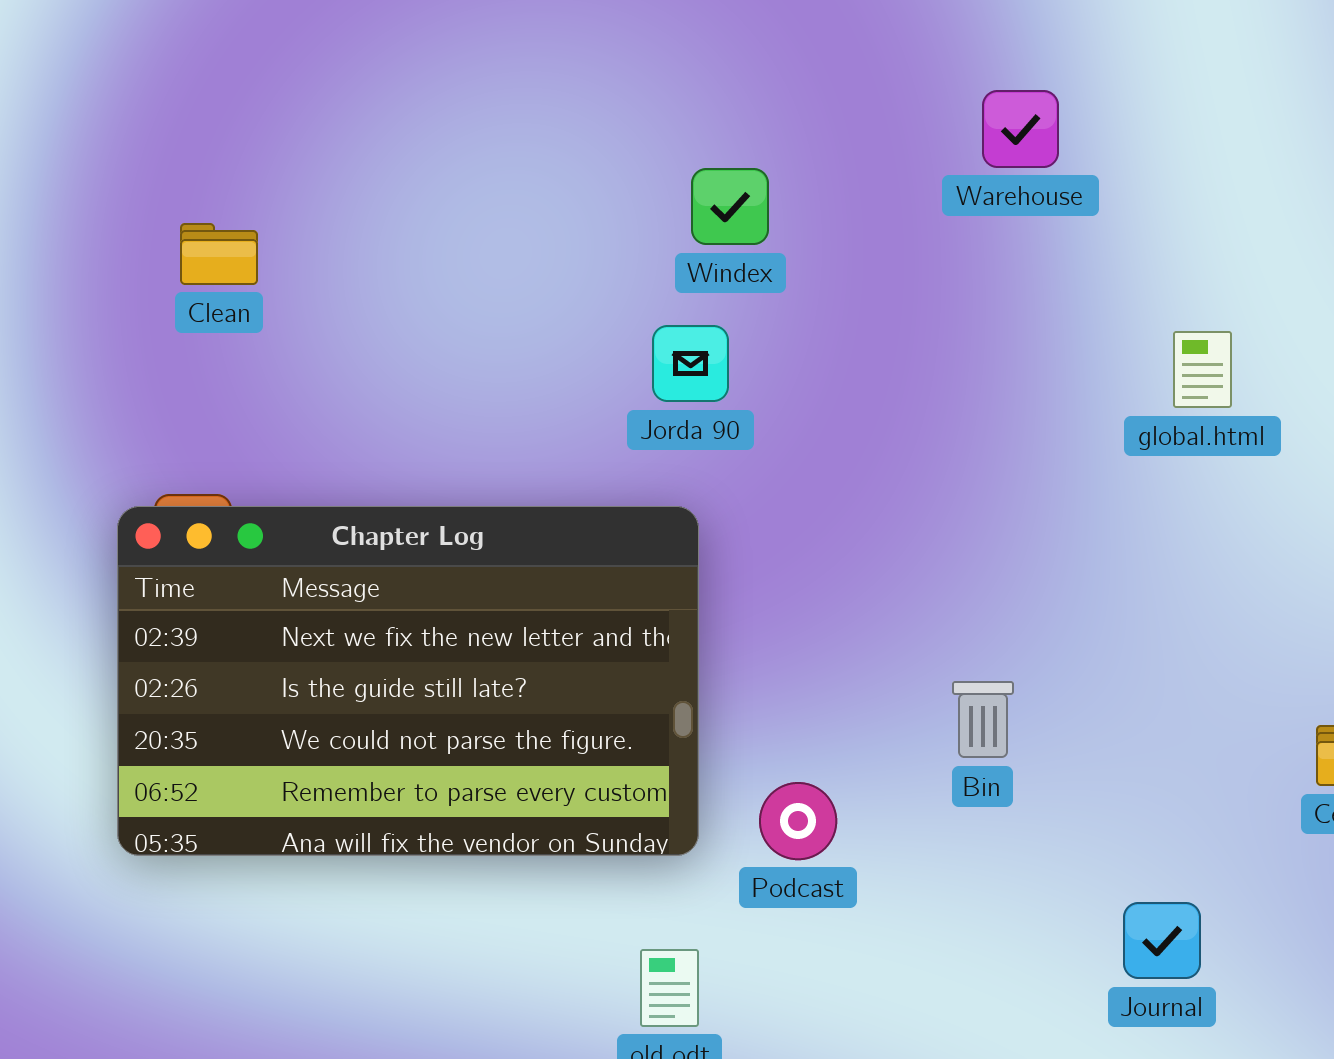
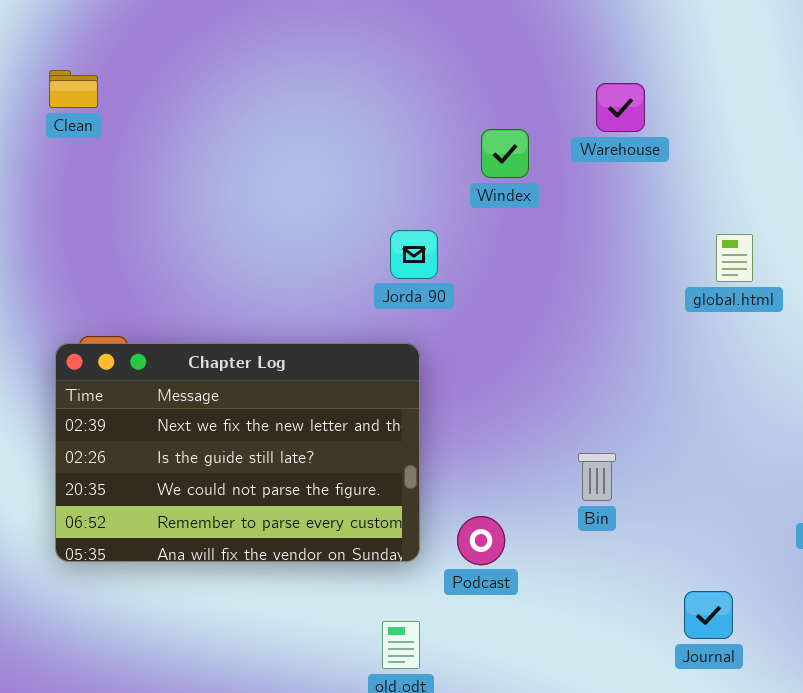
Windex: [691,168,769,245] -> [481,129,529,178], moved
Clean: [180,223,258,285] -> [49,70,98,108], moved

